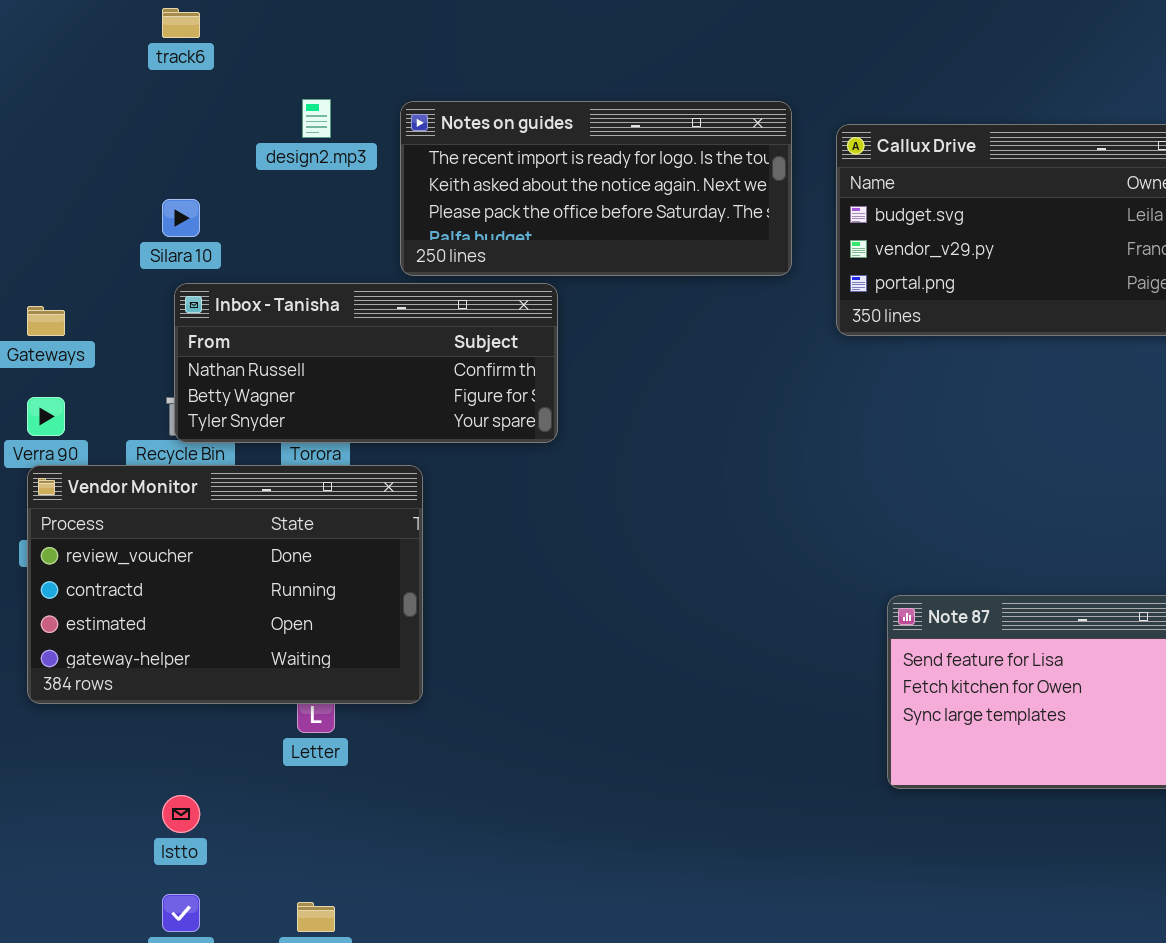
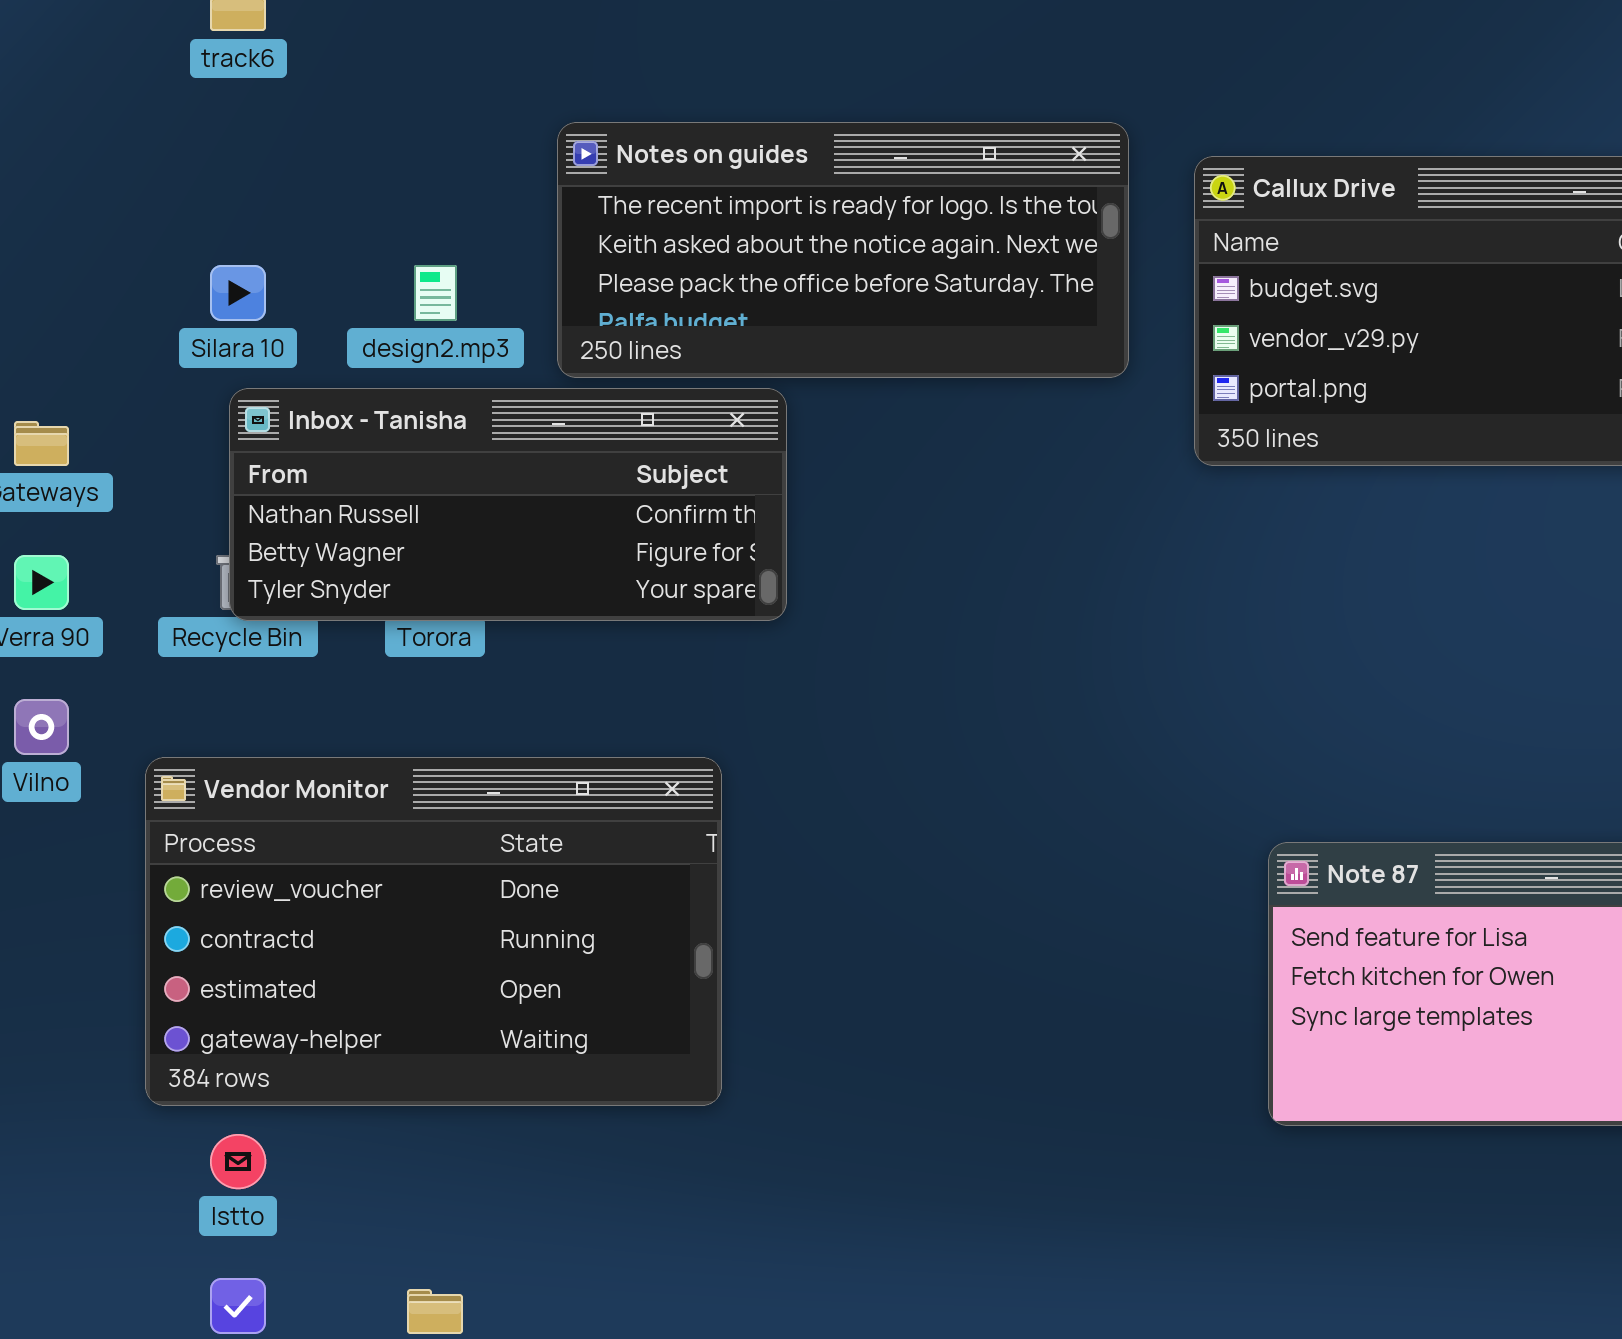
design2.mp3: [302,99,331,138] -> [414,265,457,321], moved
Vendor Monitor: [27,465,423,704] -> [145,757,722,1106], moved

